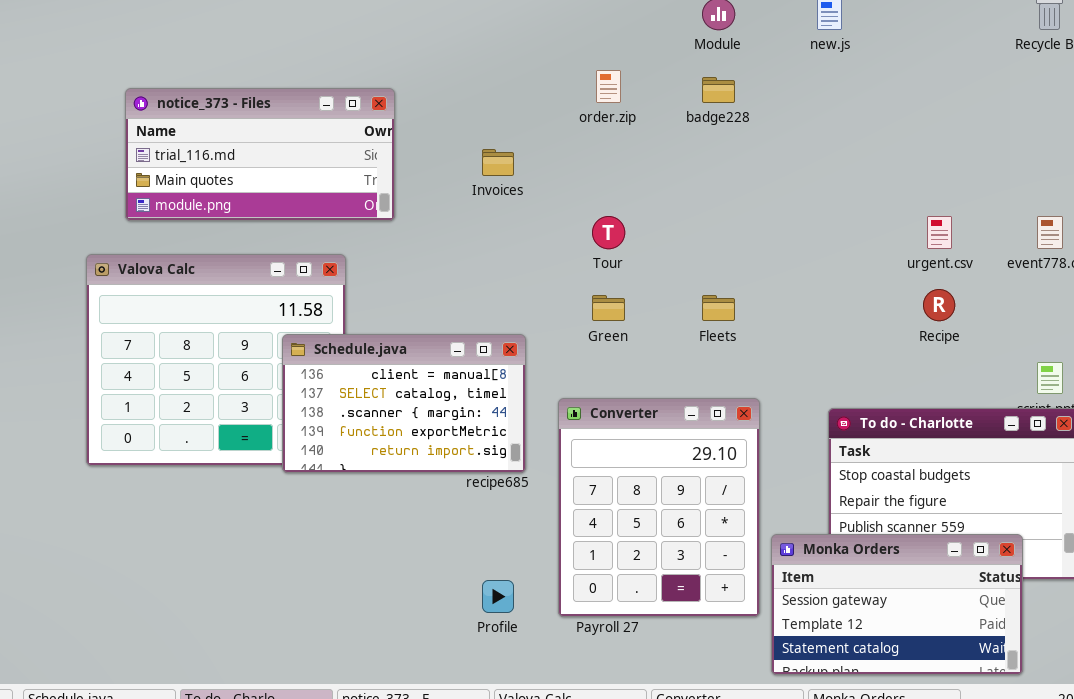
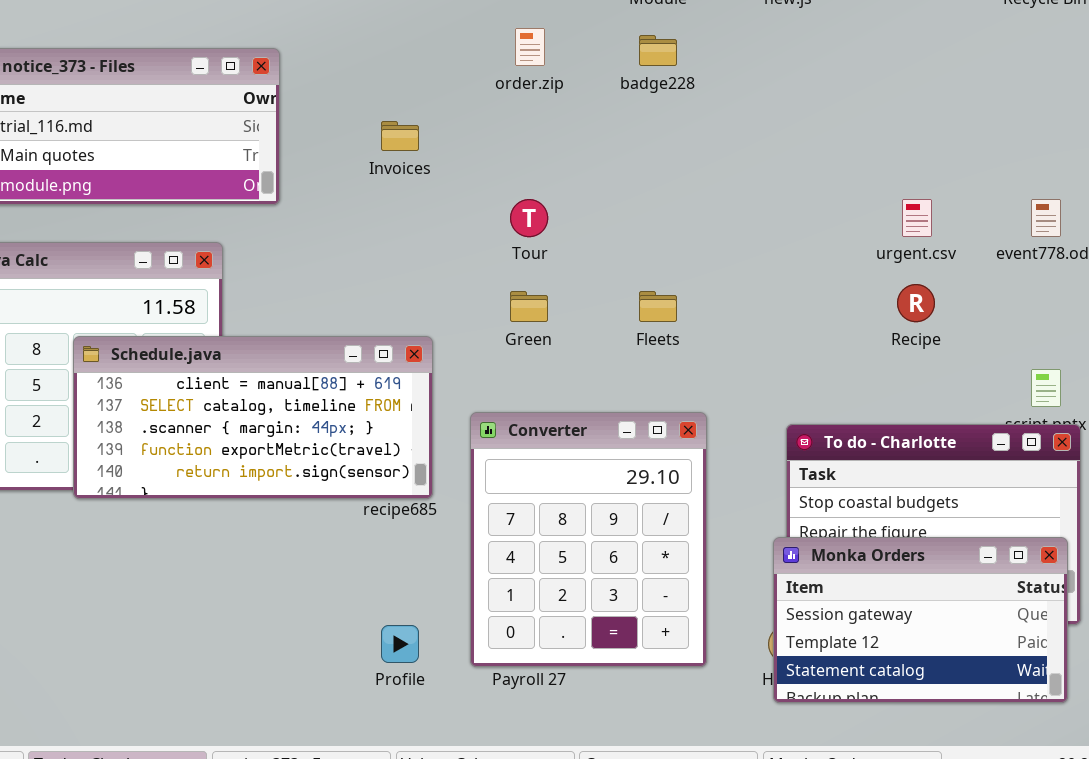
Schedule.java: [282,334,526,473] -> [73,336,433,499], resized
Monka Orders: [771,534,1023,675] -> [773,537,1068,703], moved

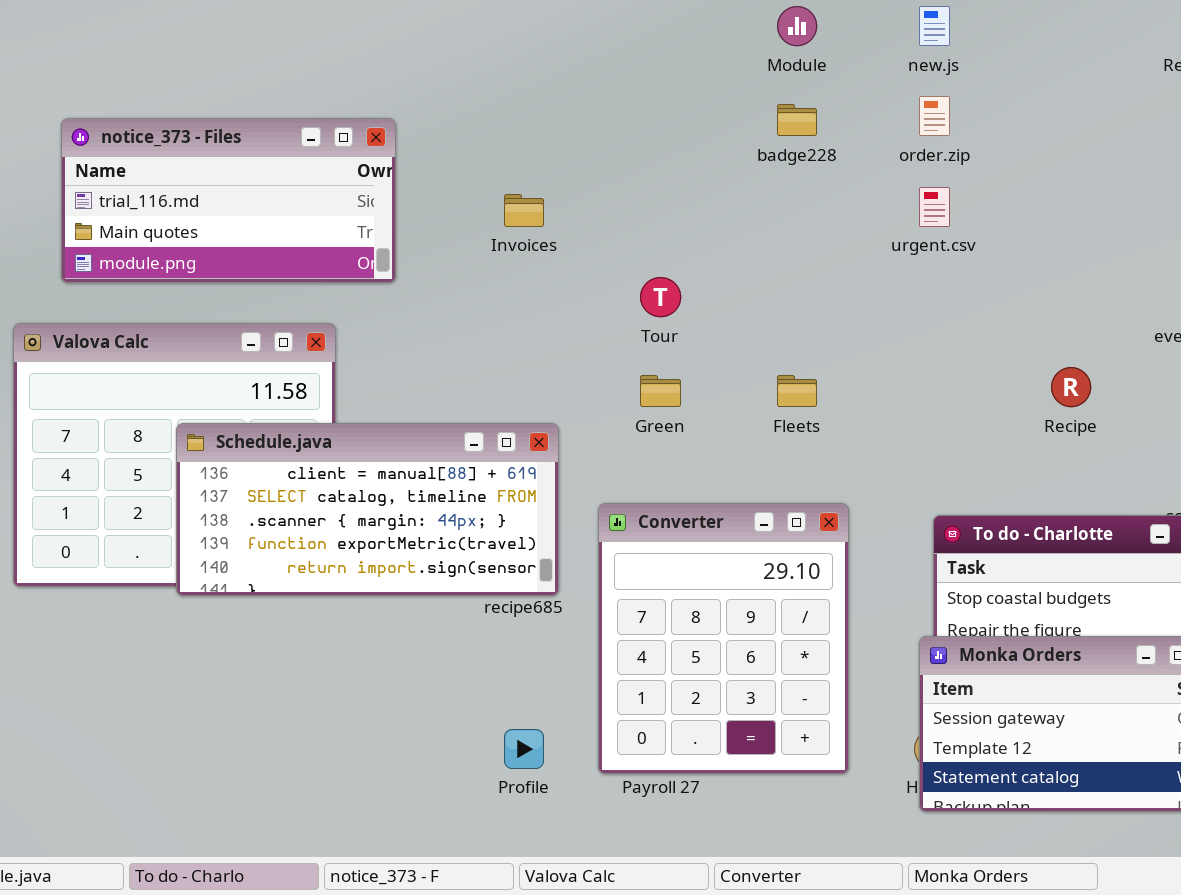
order.zip: [515,28,545,66] -> [919,96,950,136], moved
urgent.csv: [902,199,932,237] -> [919,187,950,227], moved

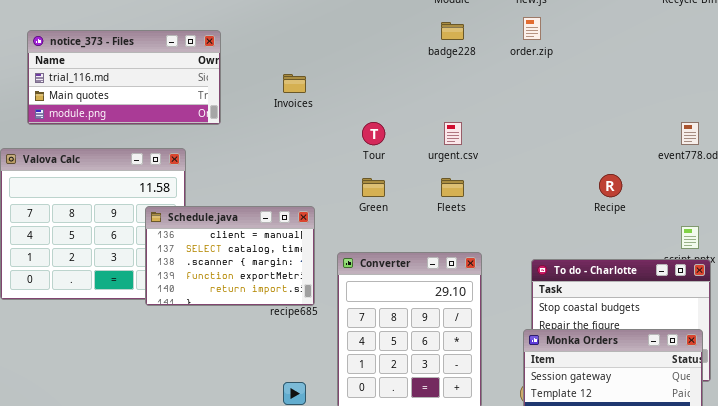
urgent.csv: [919,187,950,227] -> [444,122,462,145], moved
Schedule.java: [176,423,559,596] -> [145,206,315,306], resized

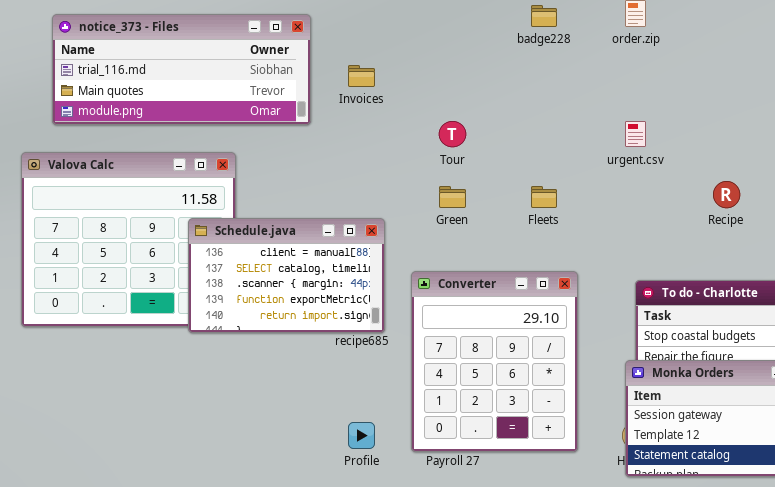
notice_373 - Files: [27,30,221,125] -> [52,14,311,125], resized
urgent.csv: [444,122,462,145] -> [625,121,646,147], moved

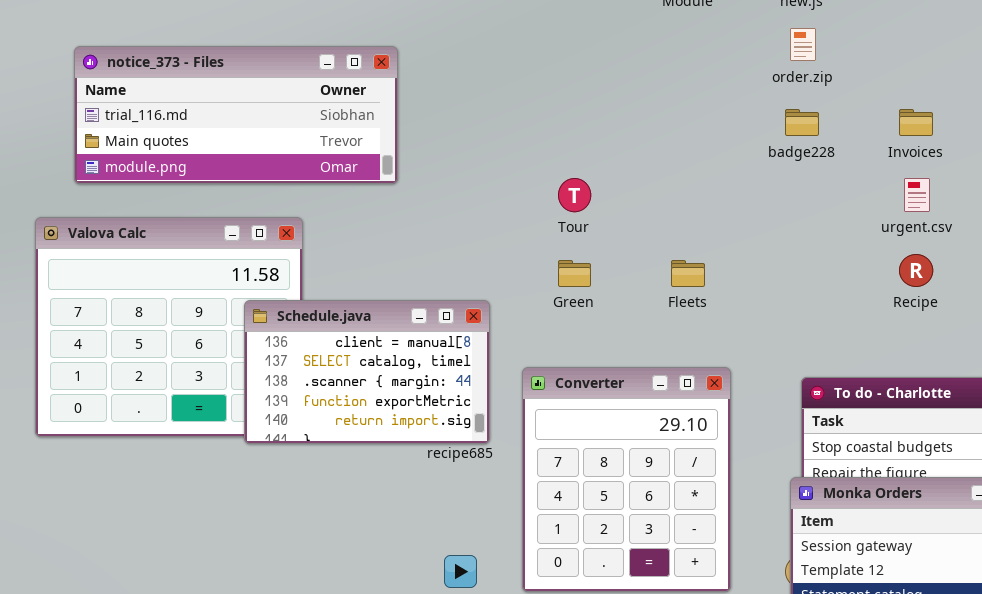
badge228: [531,5,557,27] -> [785,109,819,136], moved
Invoices: [348,65,375,87] -> [899,109,933,136], moved
urgent.csv: [625,121,646,147] -> [904,178,930,212], moved

